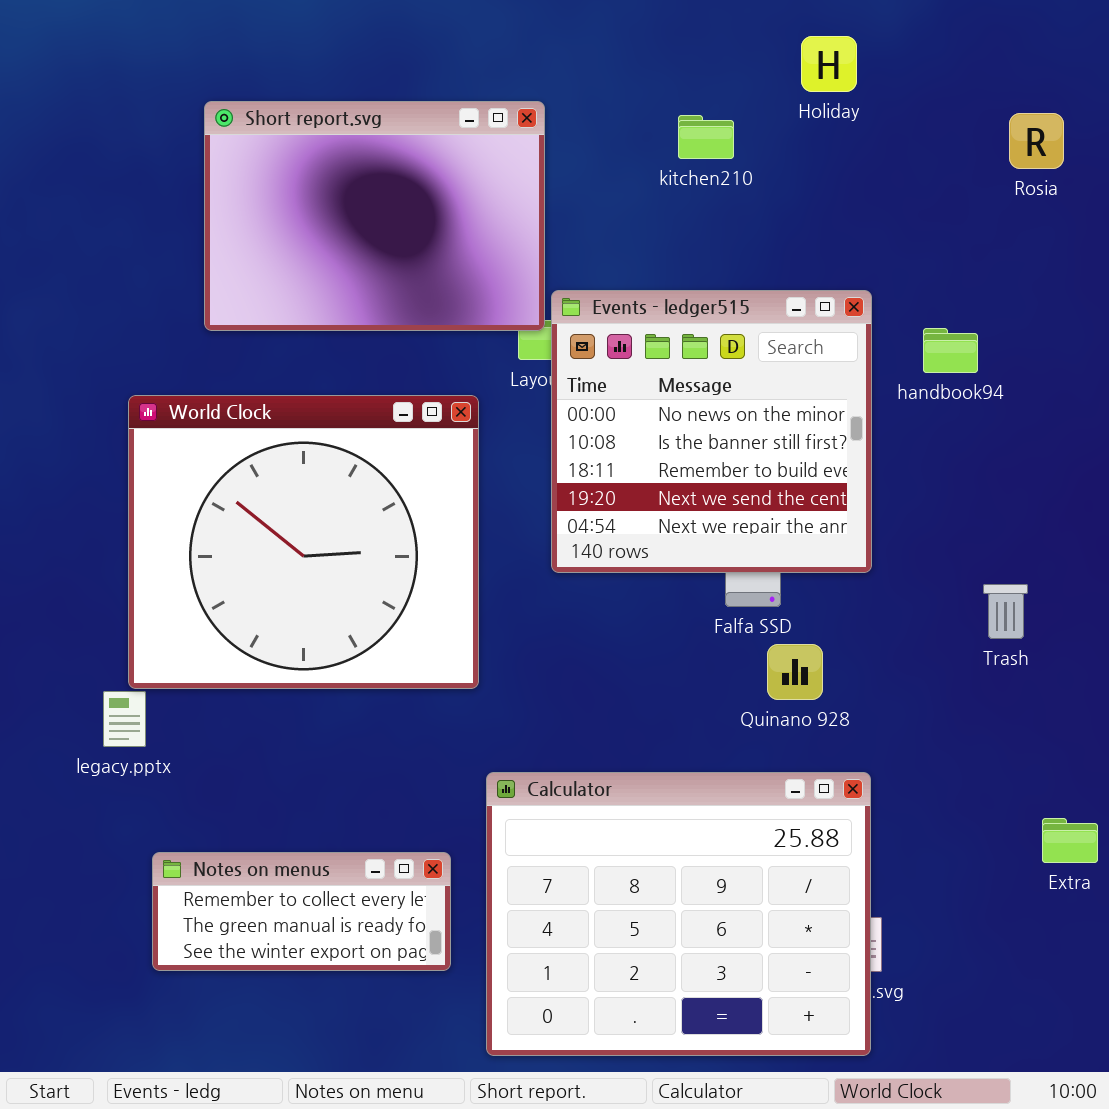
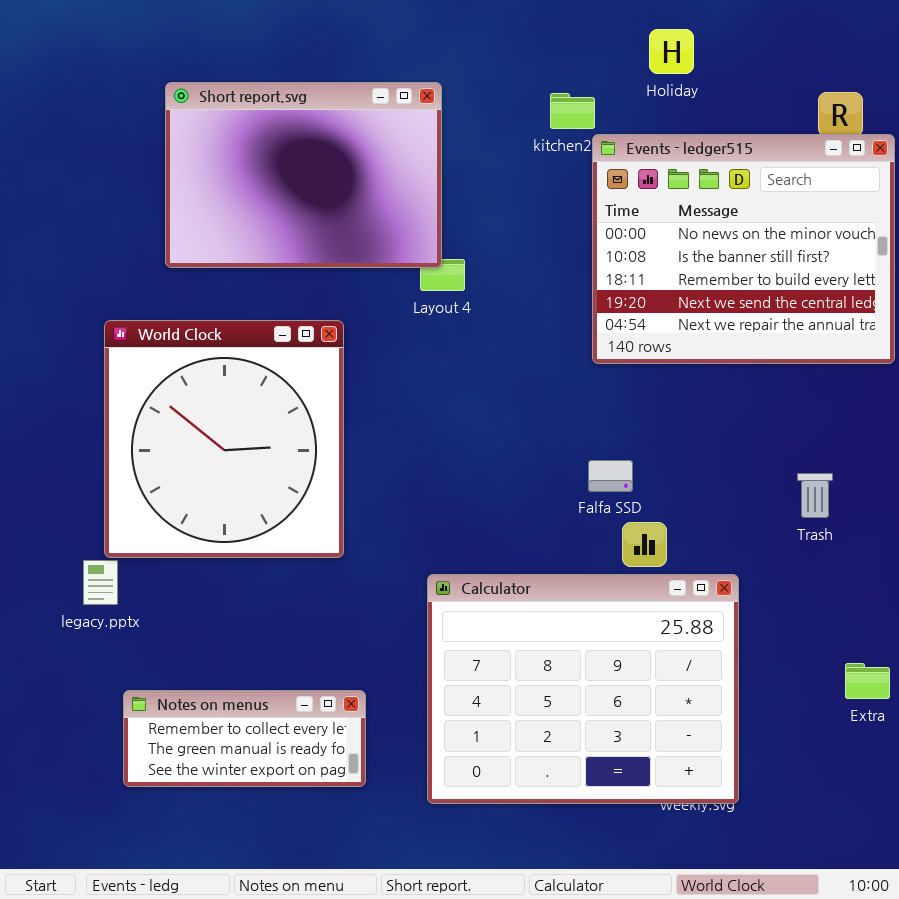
Events - ledger515: [551,290,872,573] -> [592,134,895,364], moved, resized
World Clock: [128,395,479,689] -> [104,320,344,558], resized
Calculator: [486,772,871,1056] -> [427,574,739,804], moved

